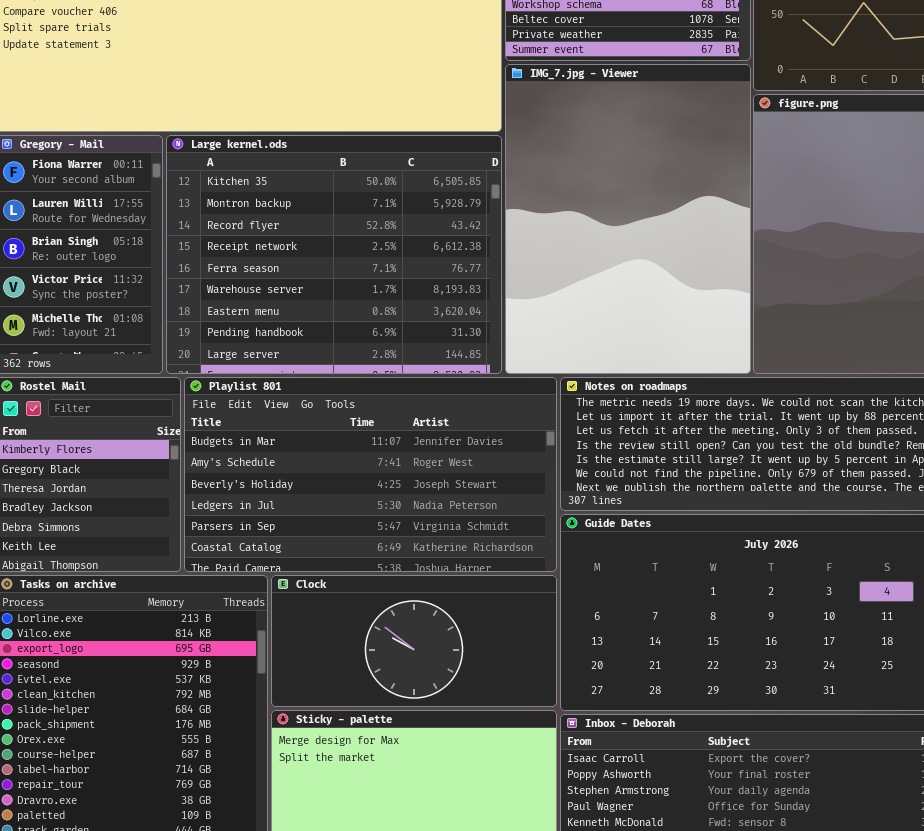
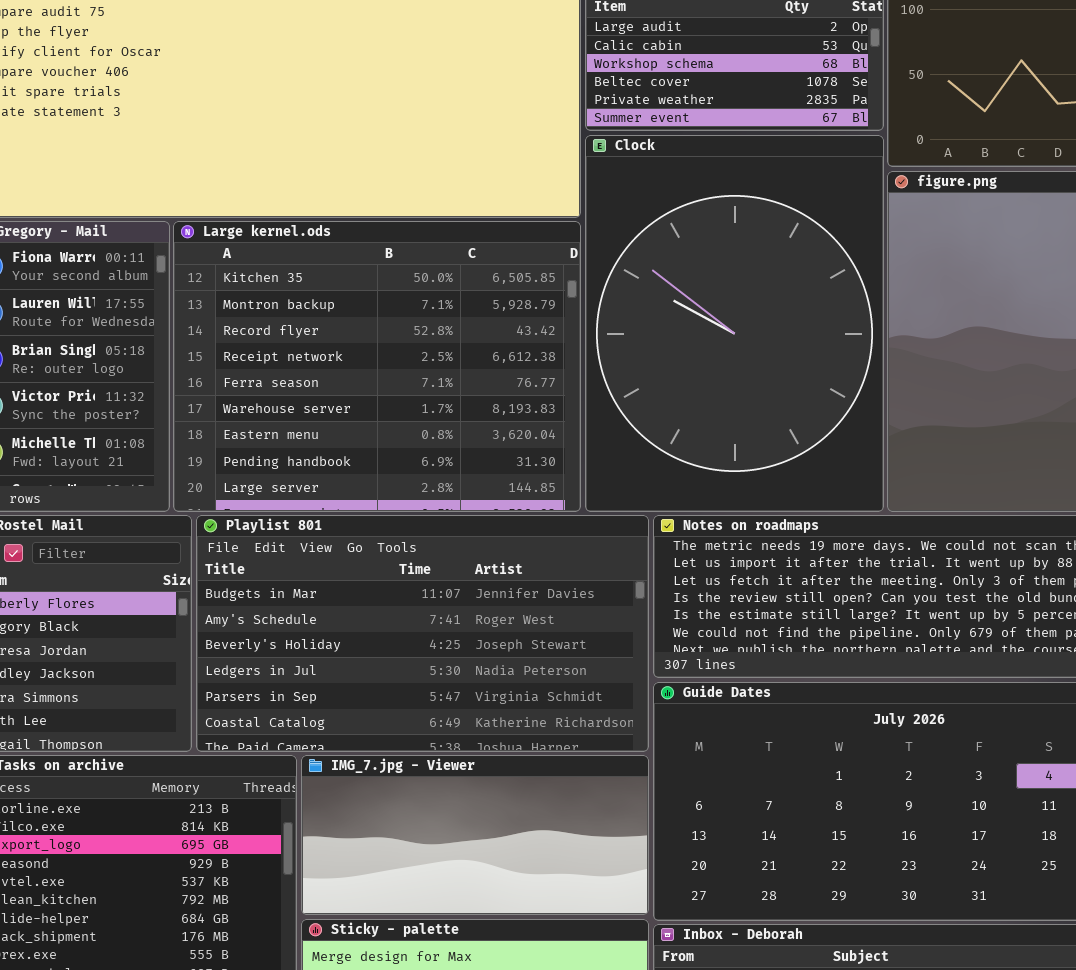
IMG_7.jpg - Viewer: [505,64,751,374] -> [301,755,649,915], moved, resized
Clock: [271,575,557,707] -> [585,135,884,512], moved, resized

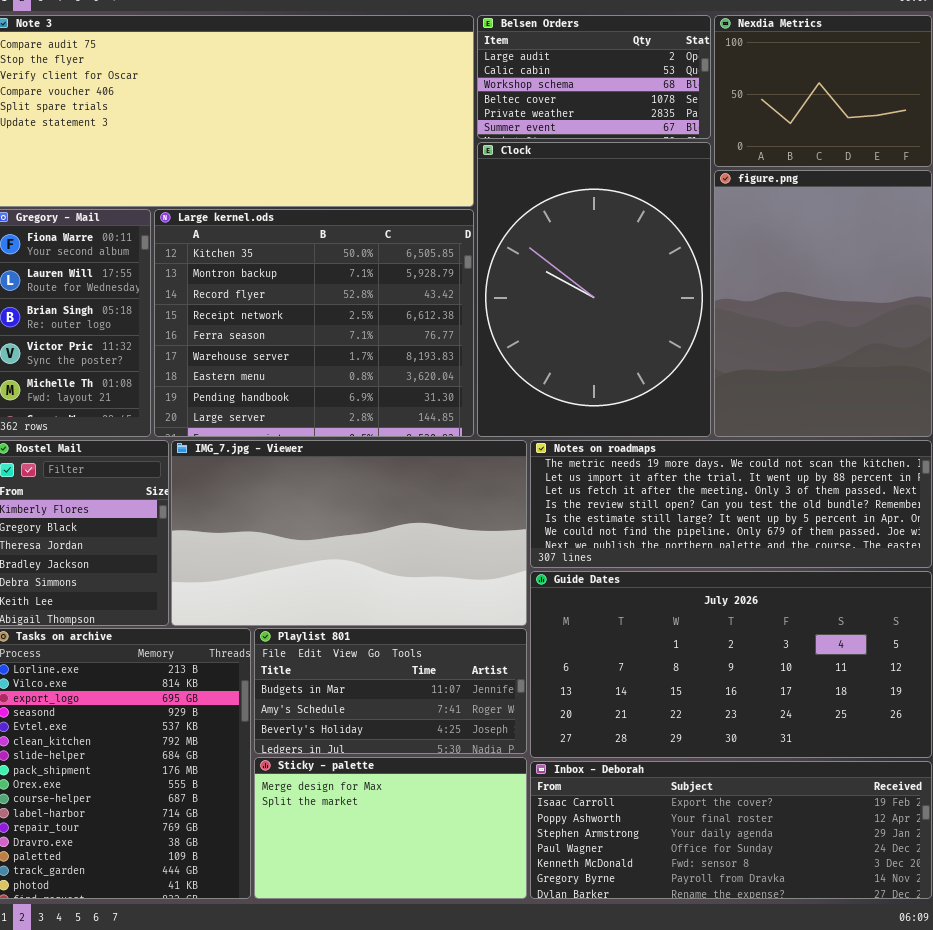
Playlist 801: [196,515,649,752] -> [254,628,527,754], moved, resized
IMG_7.jpg - Viewer: [301,755,649,915] -> [171,440,527,626], moved, resized

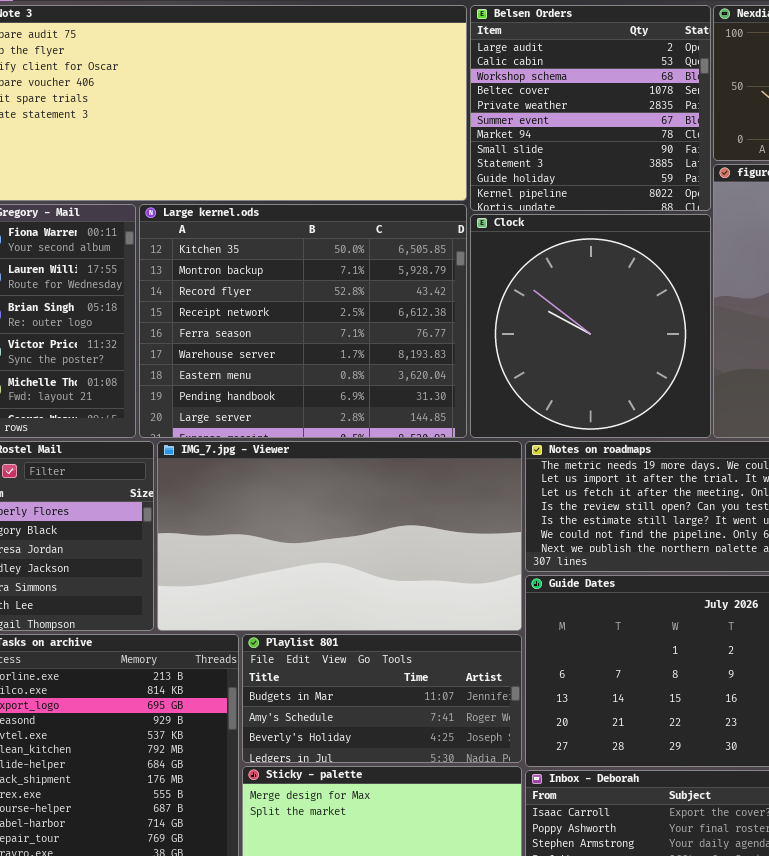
Belsen Orders: [477,15,711,139] -> [470,5,711,211], resized
Clock: [477,142,711,437] -> [470,214,711,438], resized

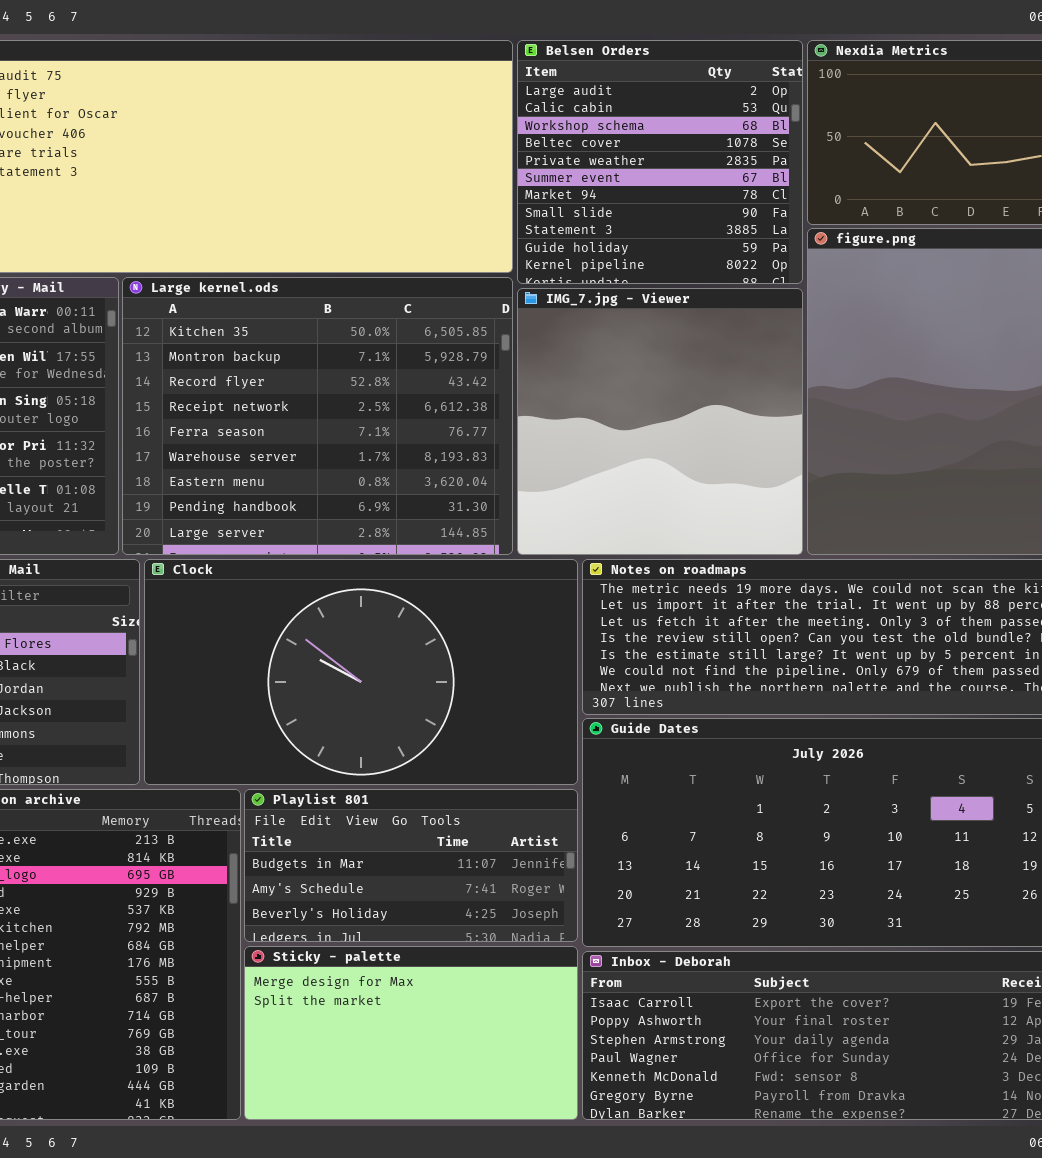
Clock: [470,214,711,438] -> [144,559,578,785], moved, resized
IMG_7.jpg - Viewer: [157,441,522,631] -> [517,288,803,555], moved, resized

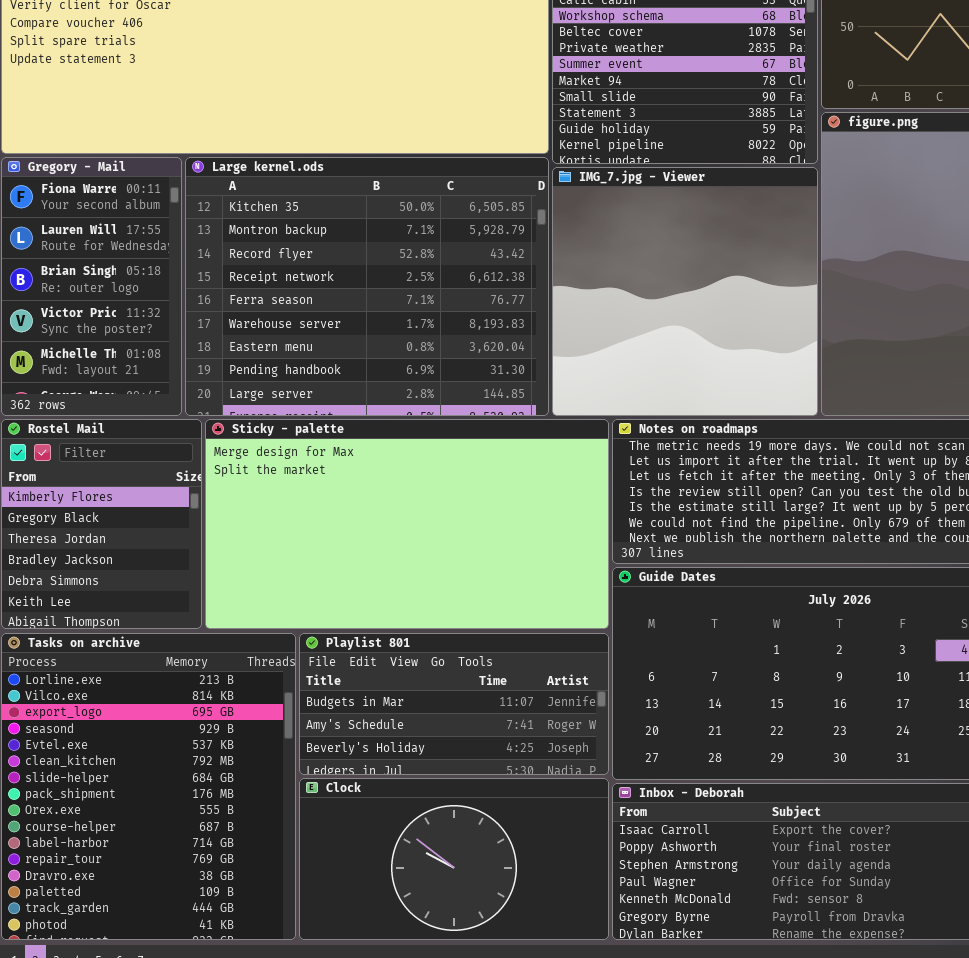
Clock: [144,559,578,785] -> [299,778,609,940], moved, resized
Sticky - palette: [244,946,578,1120] -> [205,419,609,629], moved, resized

